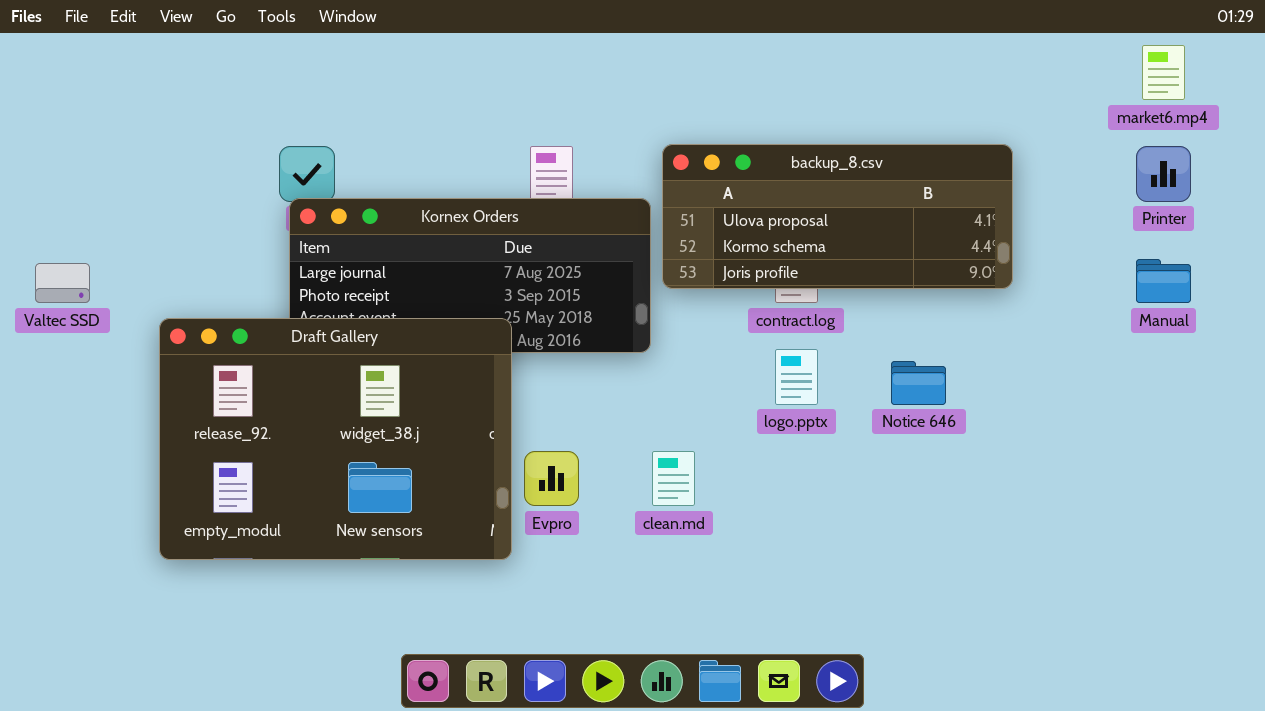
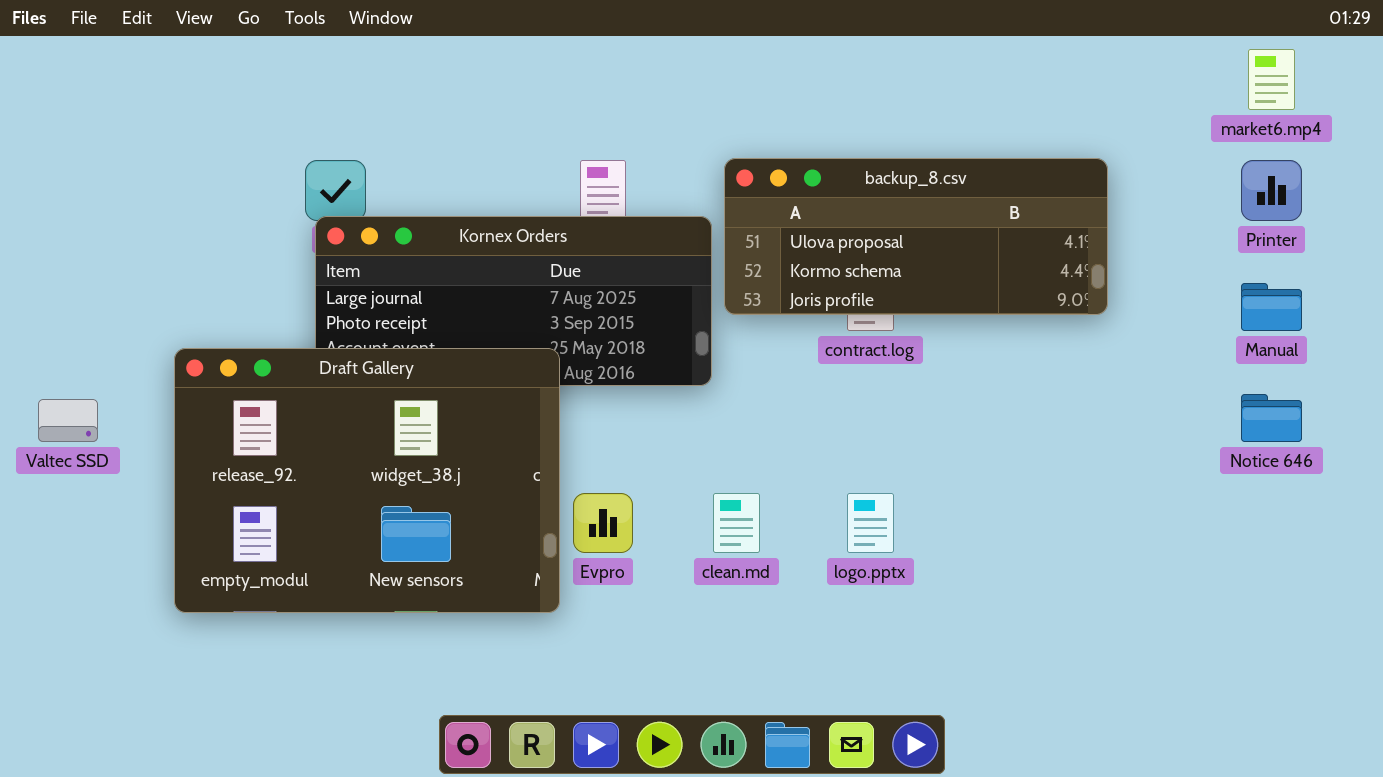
Valtec SSD: [35,263,90,303] -> [38,399,98,442], moved
logo.pptx: [775,349,818,405] -> [847,493,894,553], moved
Notice 646: [891,361,946,405] -> [1241,394,1302,442], moved

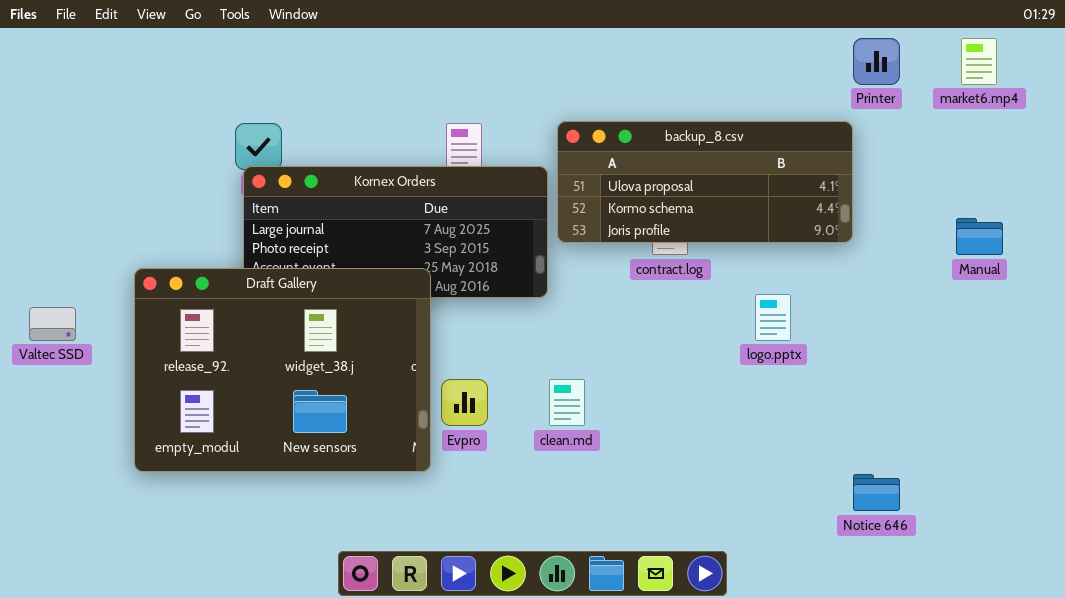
Printer: [1241,160,1302,221] -> [853,38,900,85], moved
Notice 646: [1241,394,1302,442] -> [853,474,900,511], moved
logo.pptx: [847,493,894,553] -> [755,294,791,341], moved

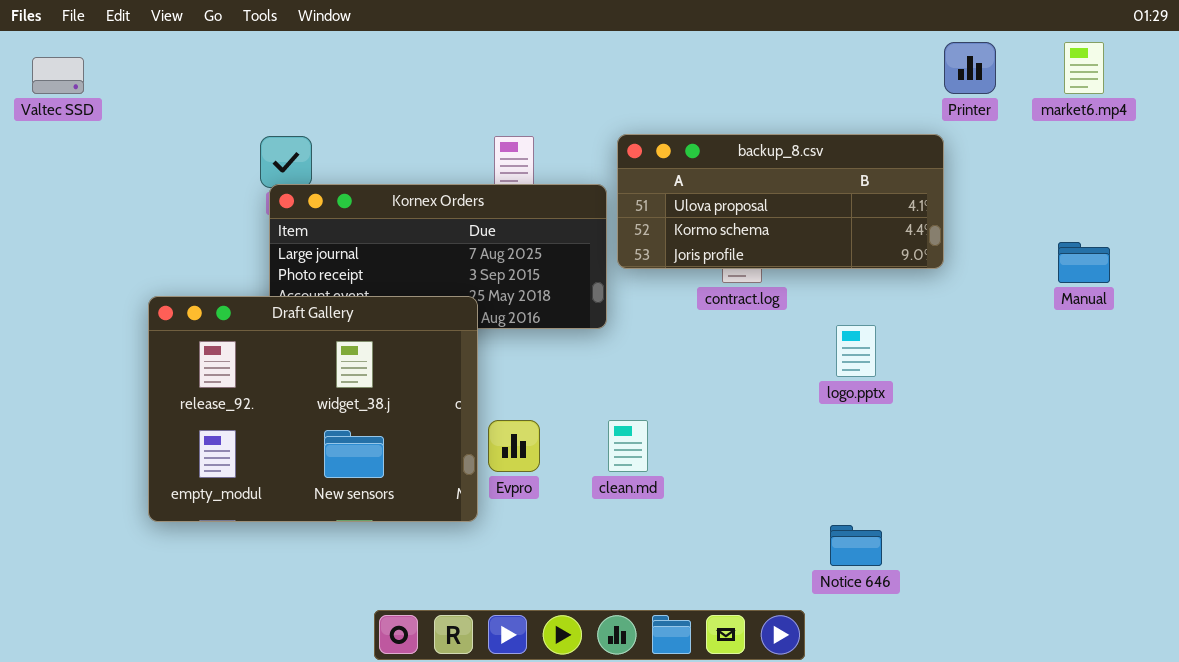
Valtec SSD: [29,307,76,341] -> [32,57,84,94], moved
Notice 646: [853,474,900,511] -> [830,525,882,566], moved

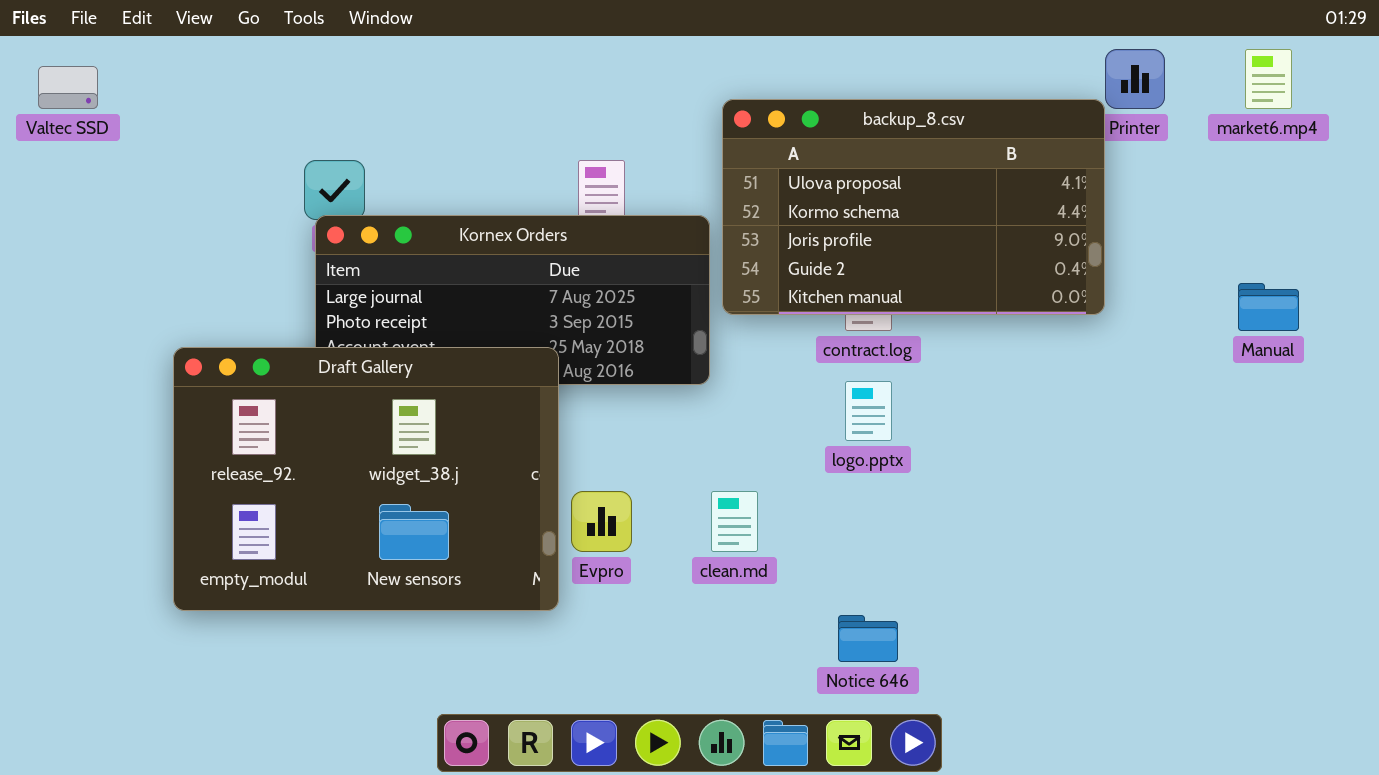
backup_8.csv: [617,134,944,269] -> [722,99,1105,315], resized
logo.pptx: [836,325,876,377] -> [845,381,892,441], moved
Notice 646: [830,525,882,566] -> [838,615,898,662], moved

